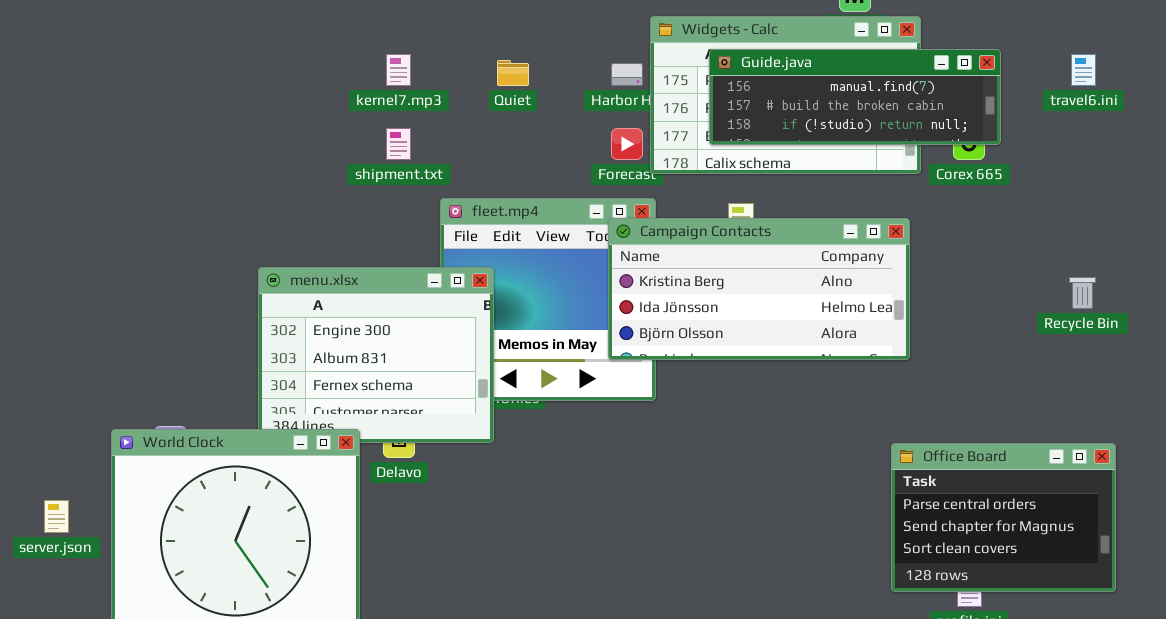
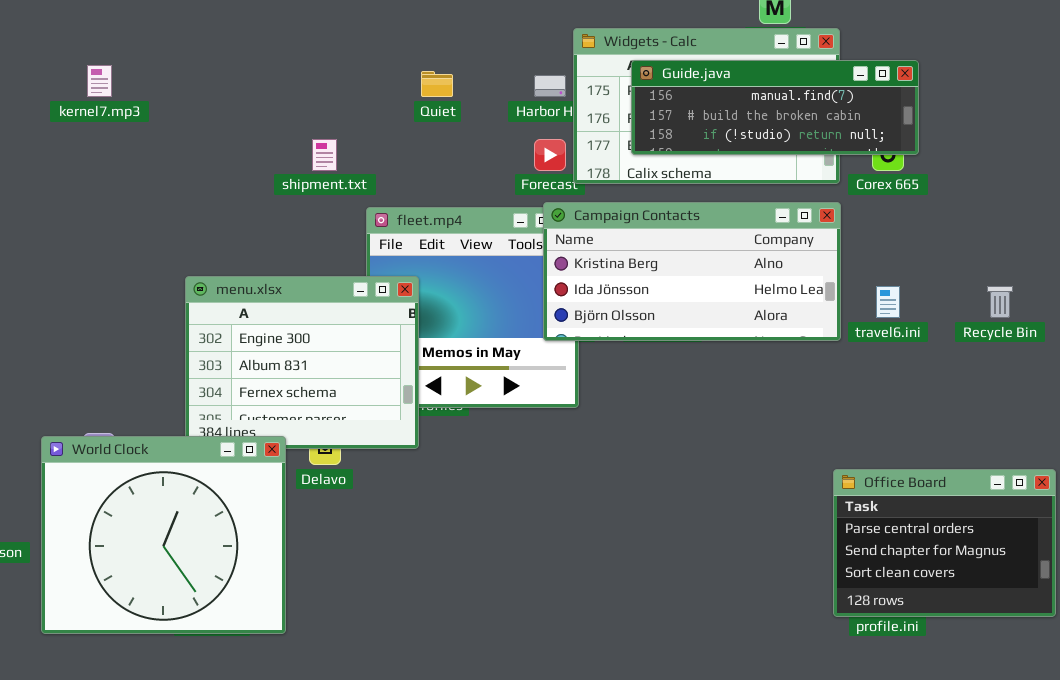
kernel7.mp3: [386,54,411,86] -> [87,65,112,97], moved
travel6.ini: [1071,54,1096,86] -> [876,286,900,318], moved
Campaign Contacts: [608,218,910,360] -> [543,202,841,341], moved
Office Board: [891,443,1116,592] -> [833,469,1056,617], moved

